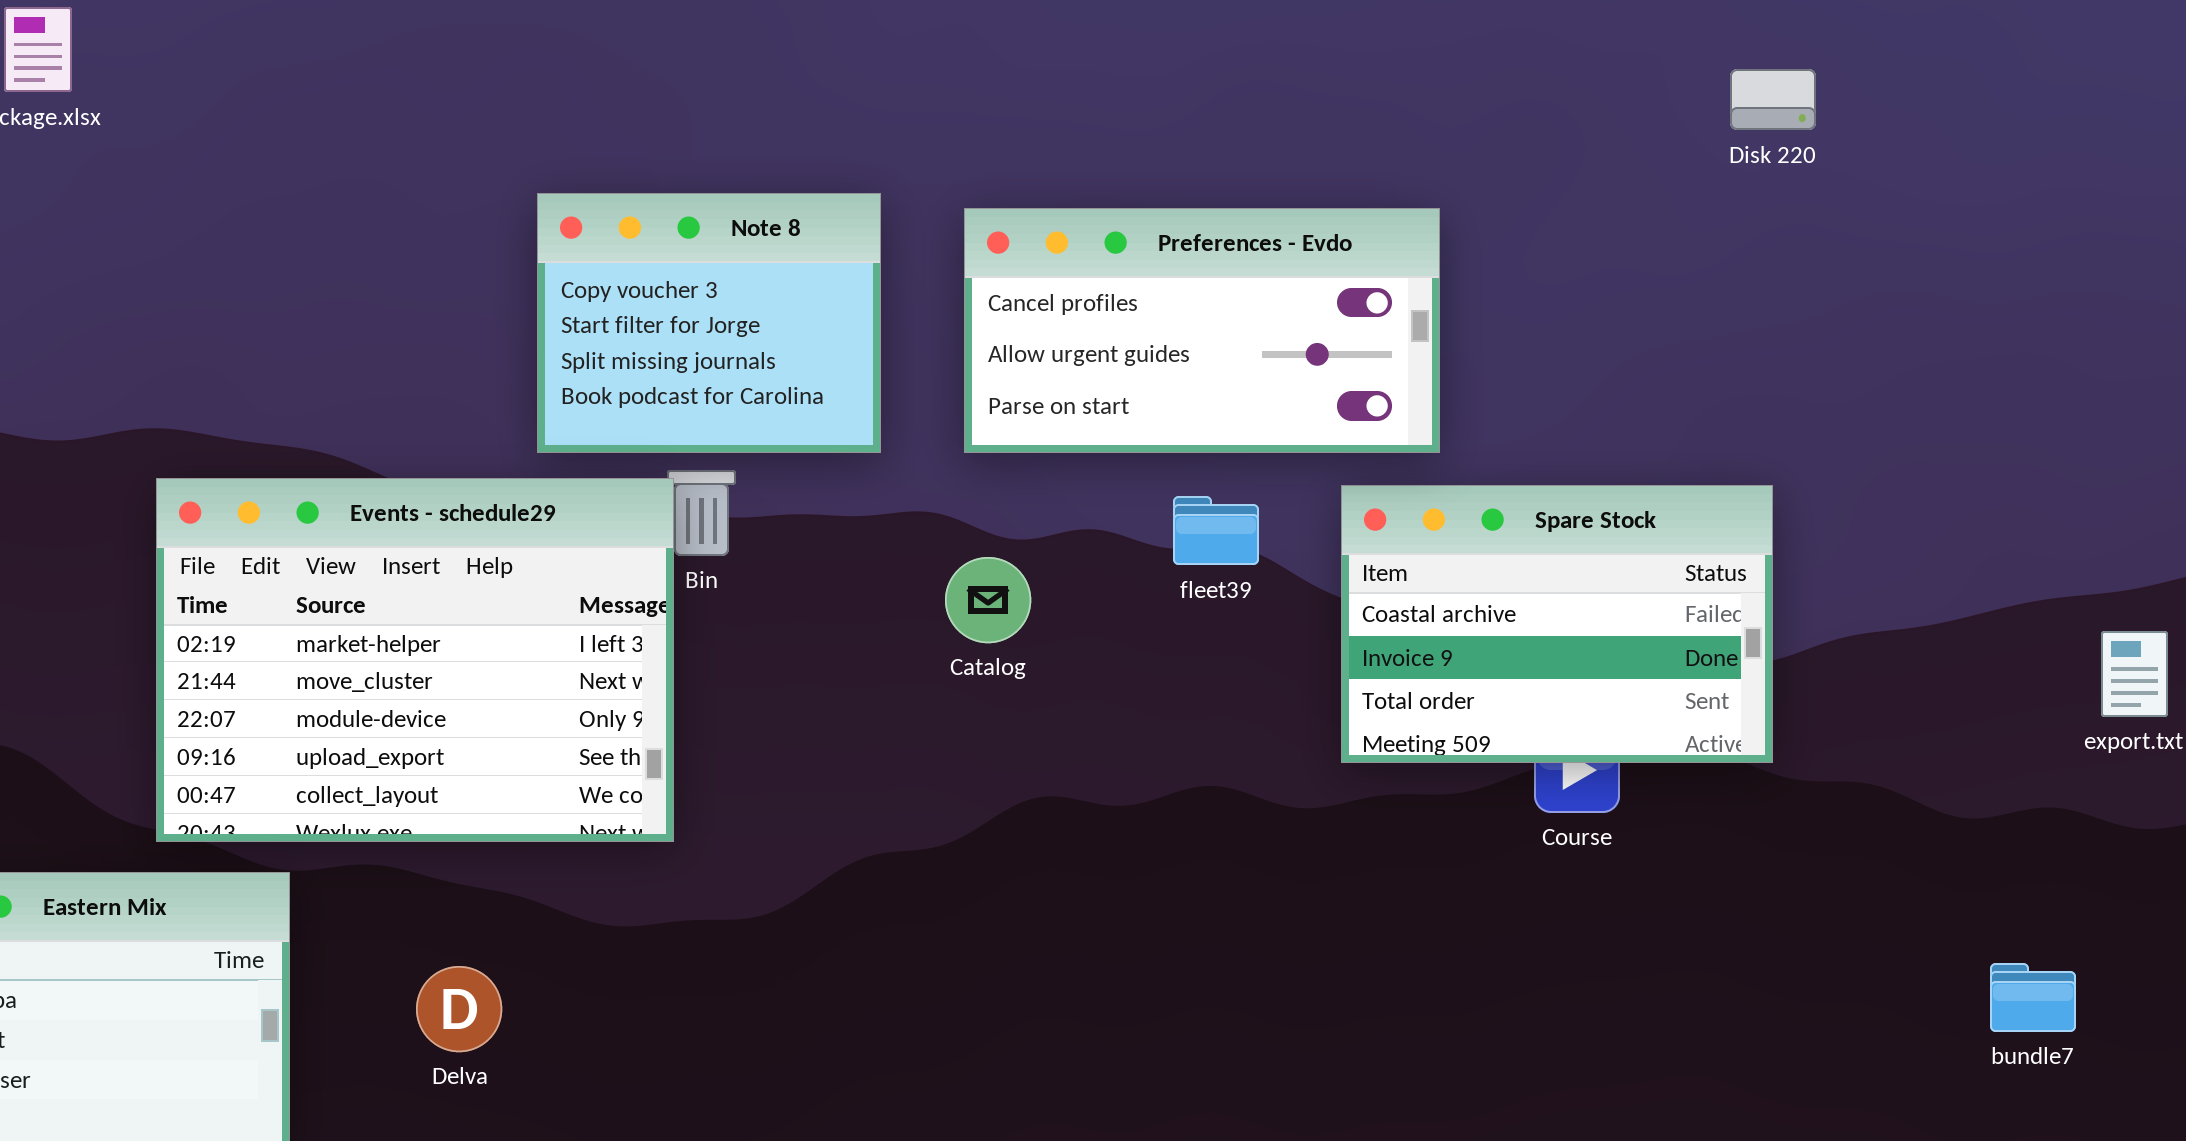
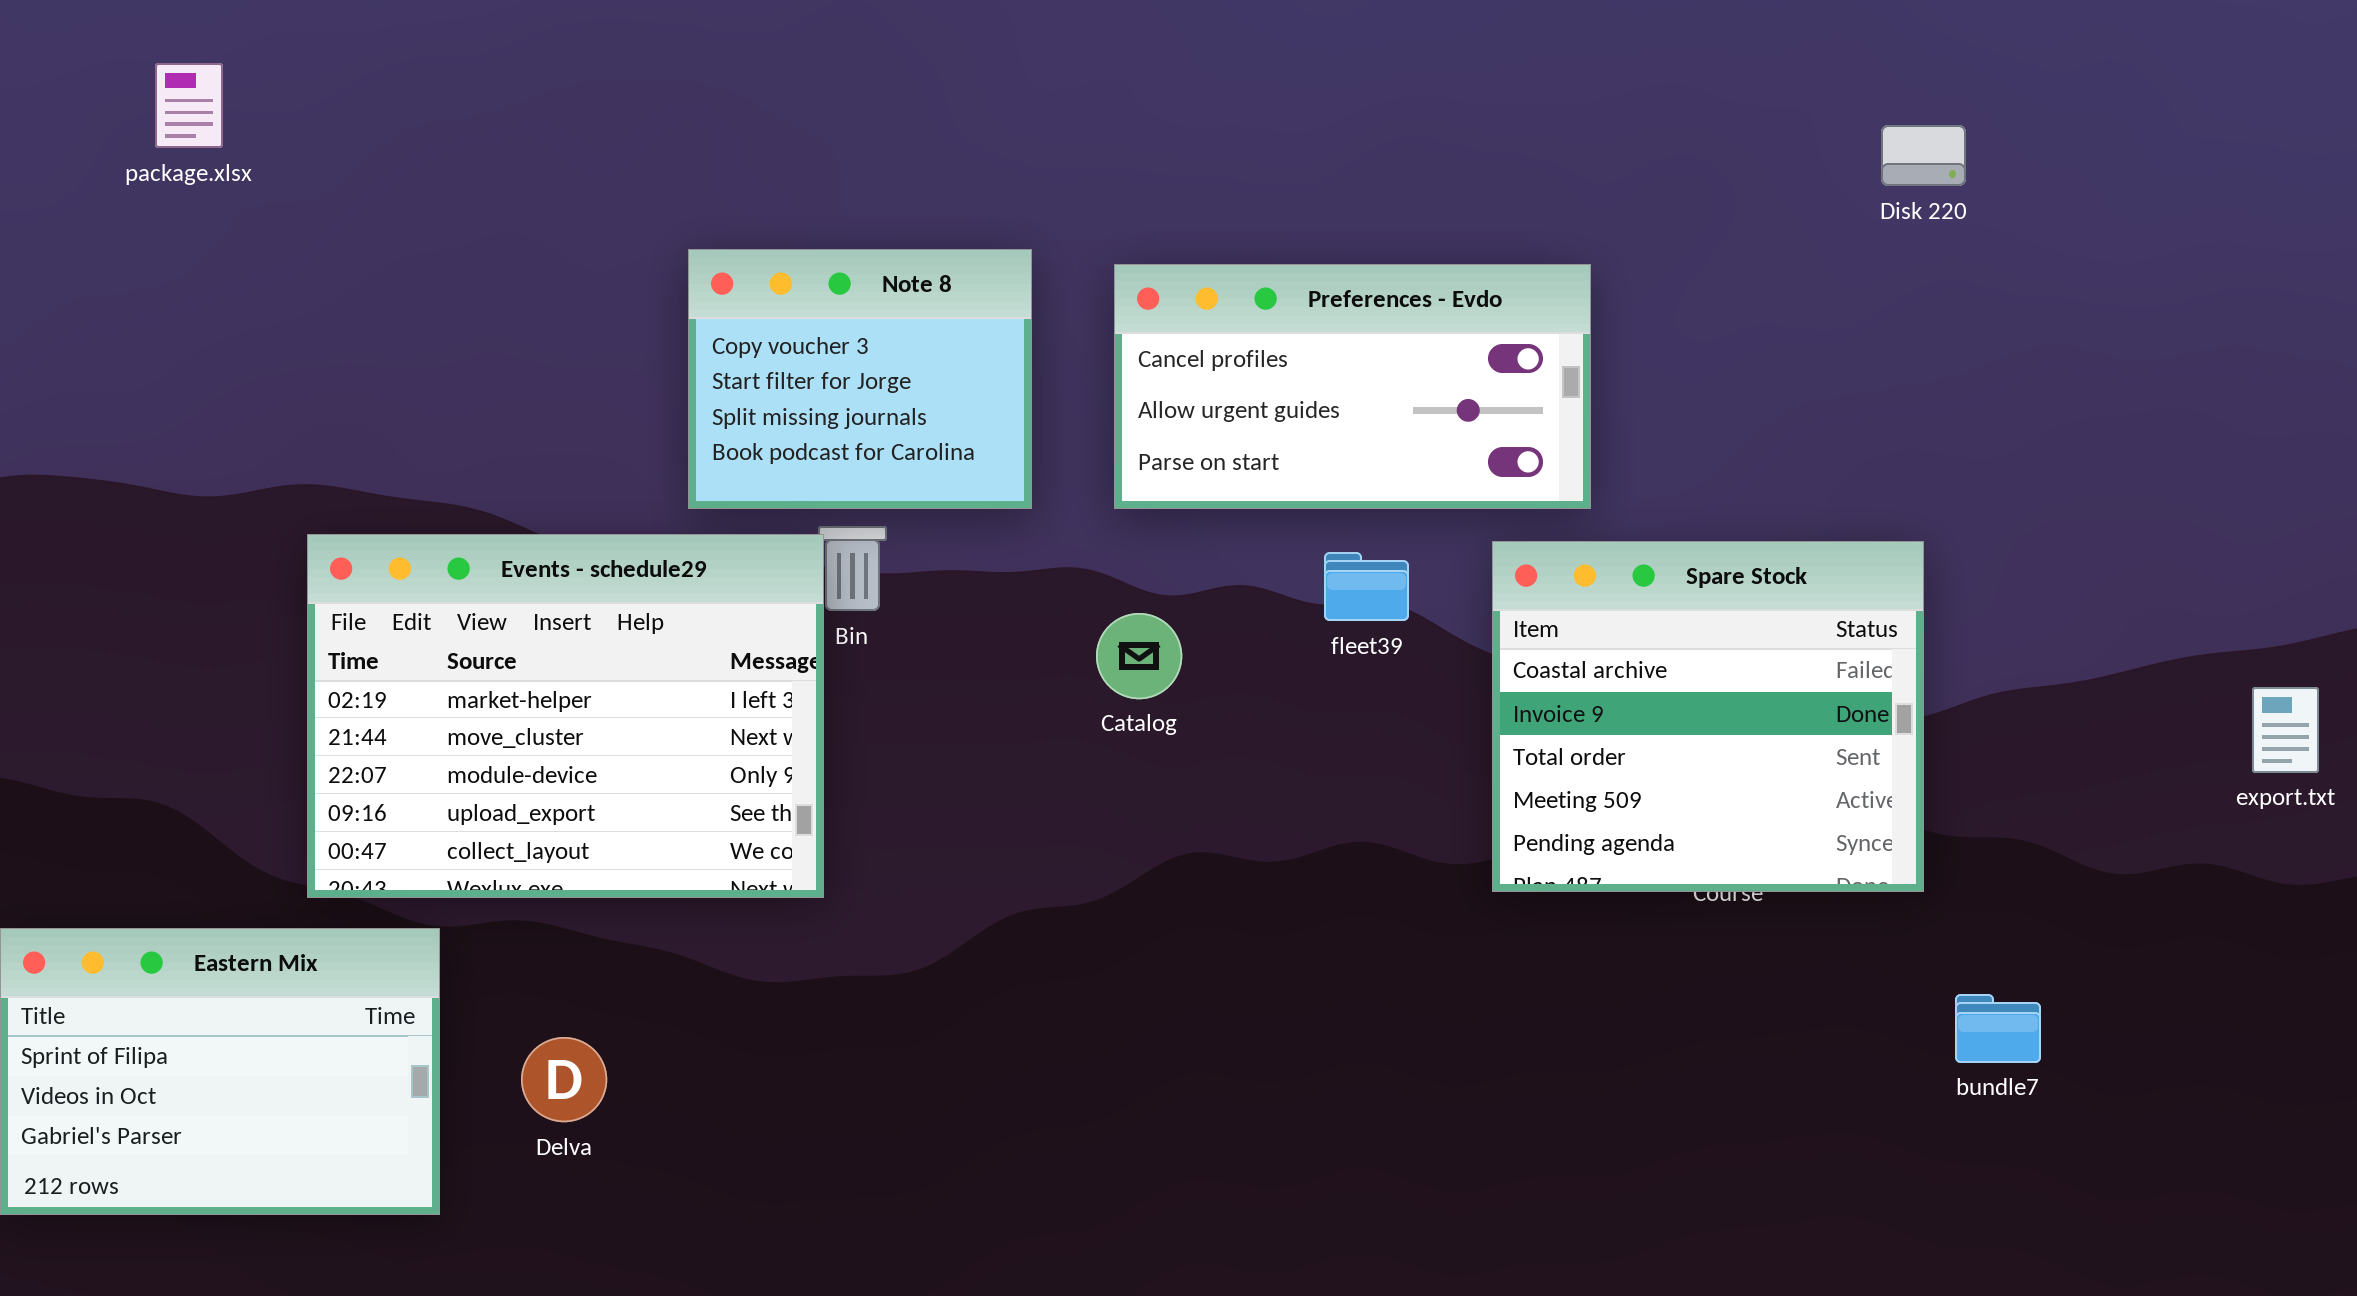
Spare Stock: [1341,485,1773,763] -> [1492,541,1924,892], resized
bundle7: [1990,963,2076,1032] -> [1955,994,2041,1063], moved
Delva: [416,966,502,1052] -> [521,1037,607,1122], moved

